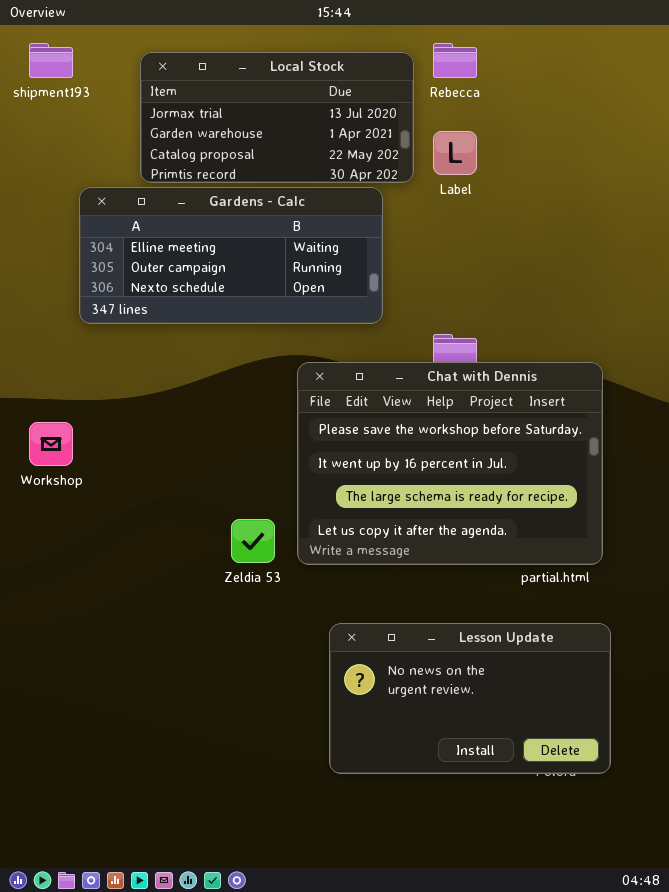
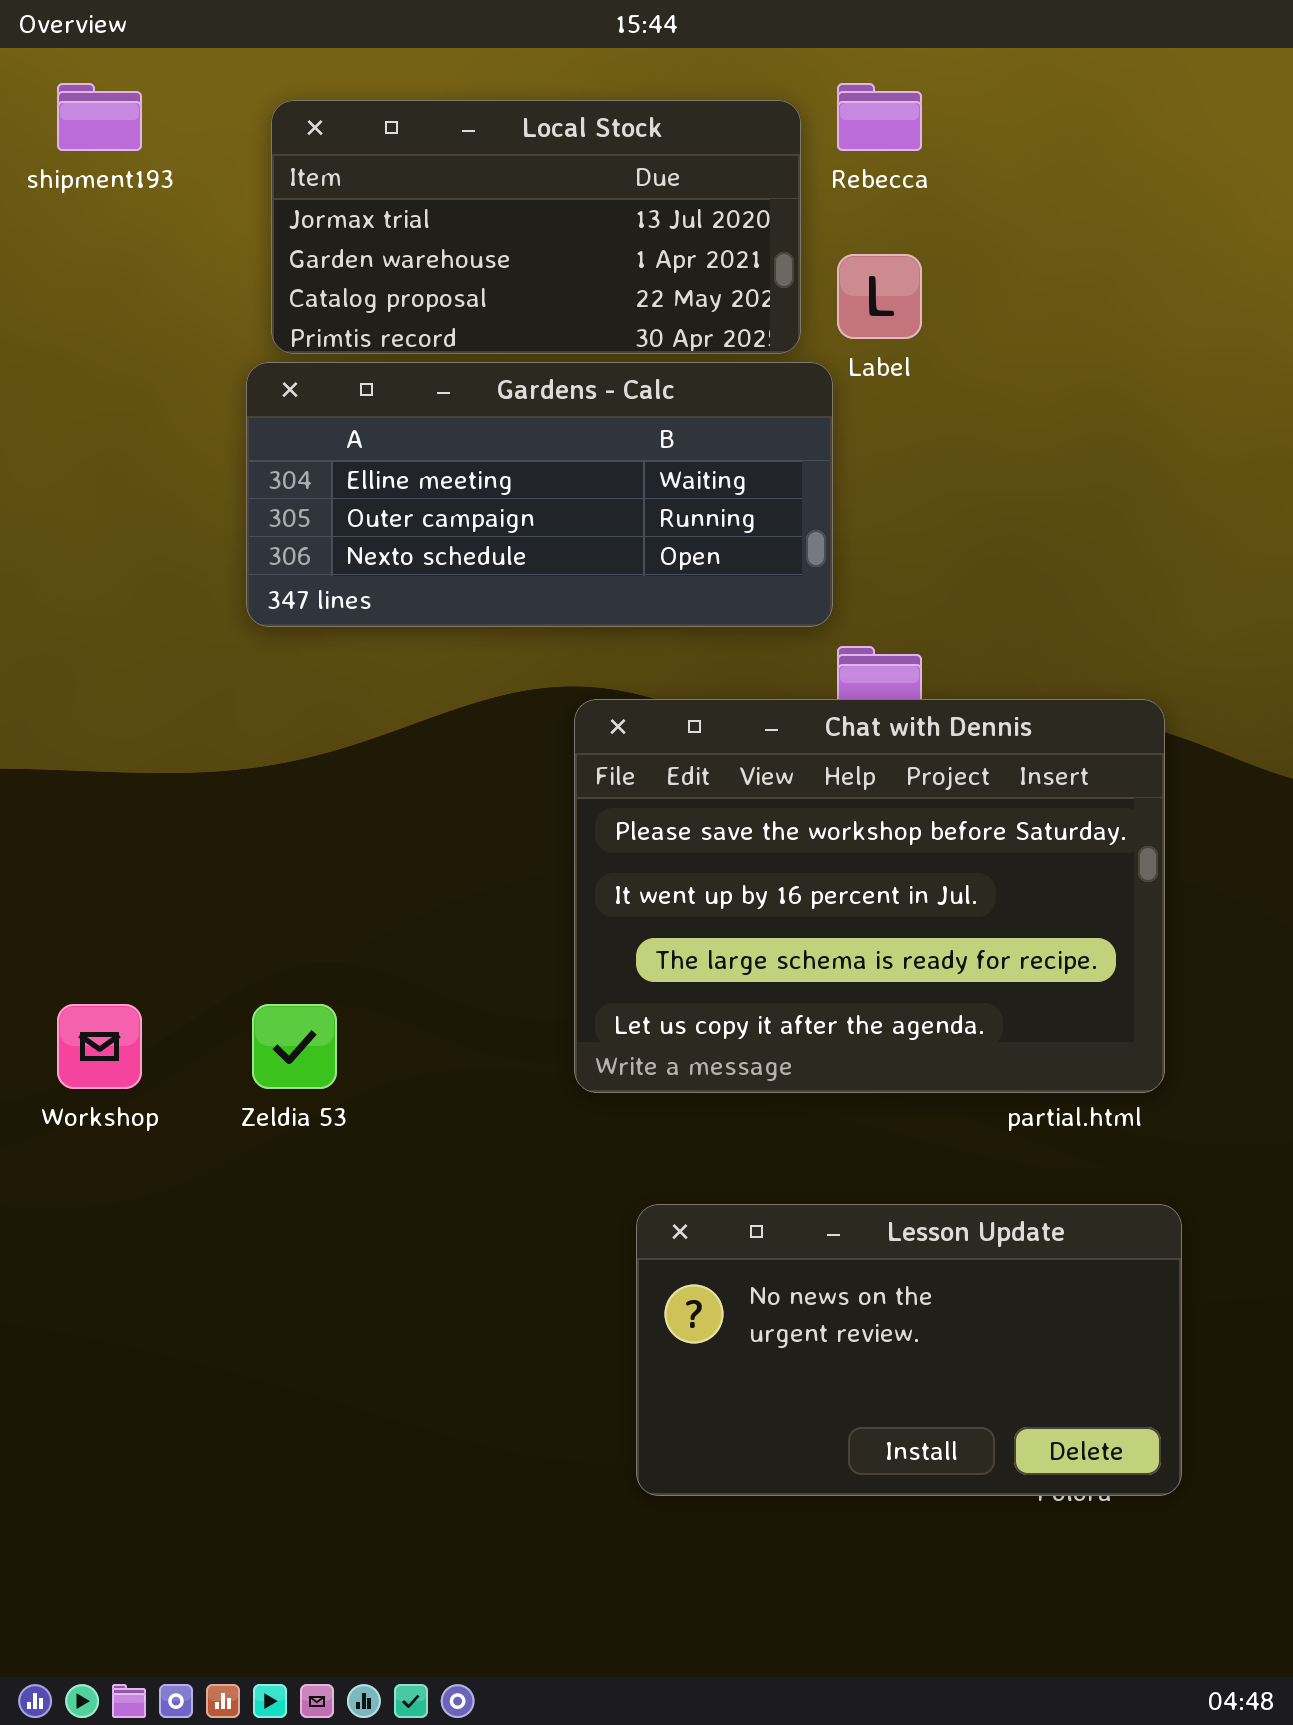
Gardens - Calc: [79,187,383,324] -> [246,362,833,627], moved
Workshop: [29,422,73,466] -> [57,1004,142,1089], moved
Zeldia 53: [231,519,275,563] -> [252,1004,337,1089], moved

